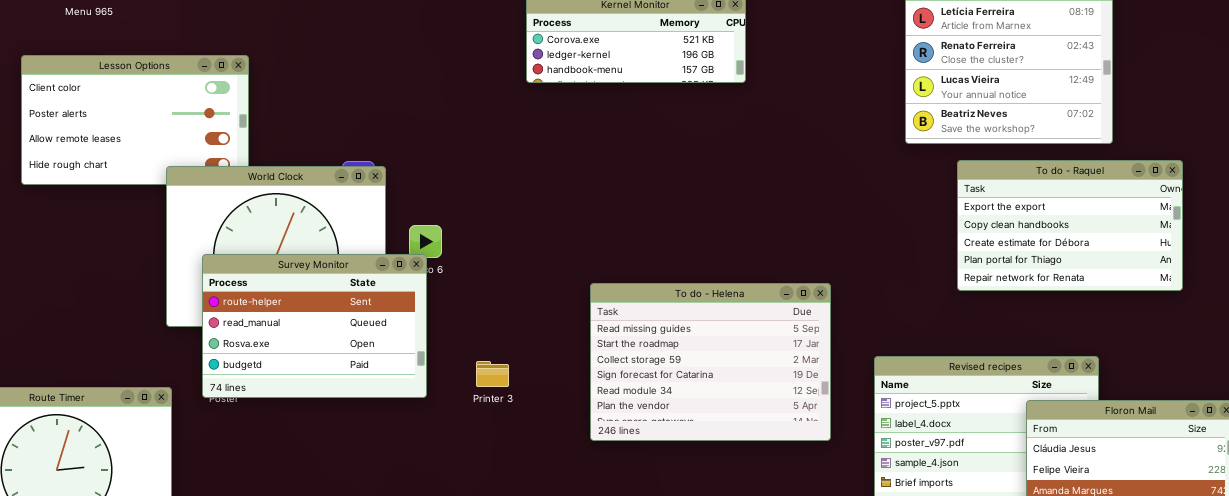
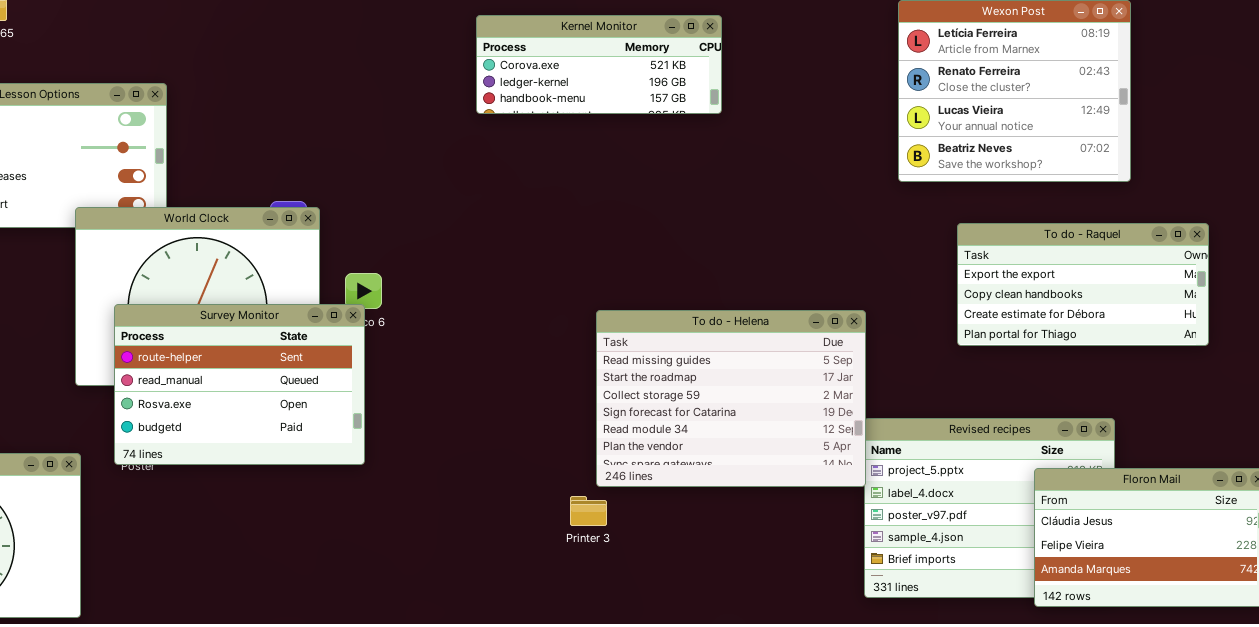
To do - Raquel: [957,160,1183,291] -> [957,223,1209,346], resized
To do - Helena: [590,283,831,441] -> [596,310,866,487], moved
Printer 3: [476,361,509,387] -> [570,496,607,526], moved

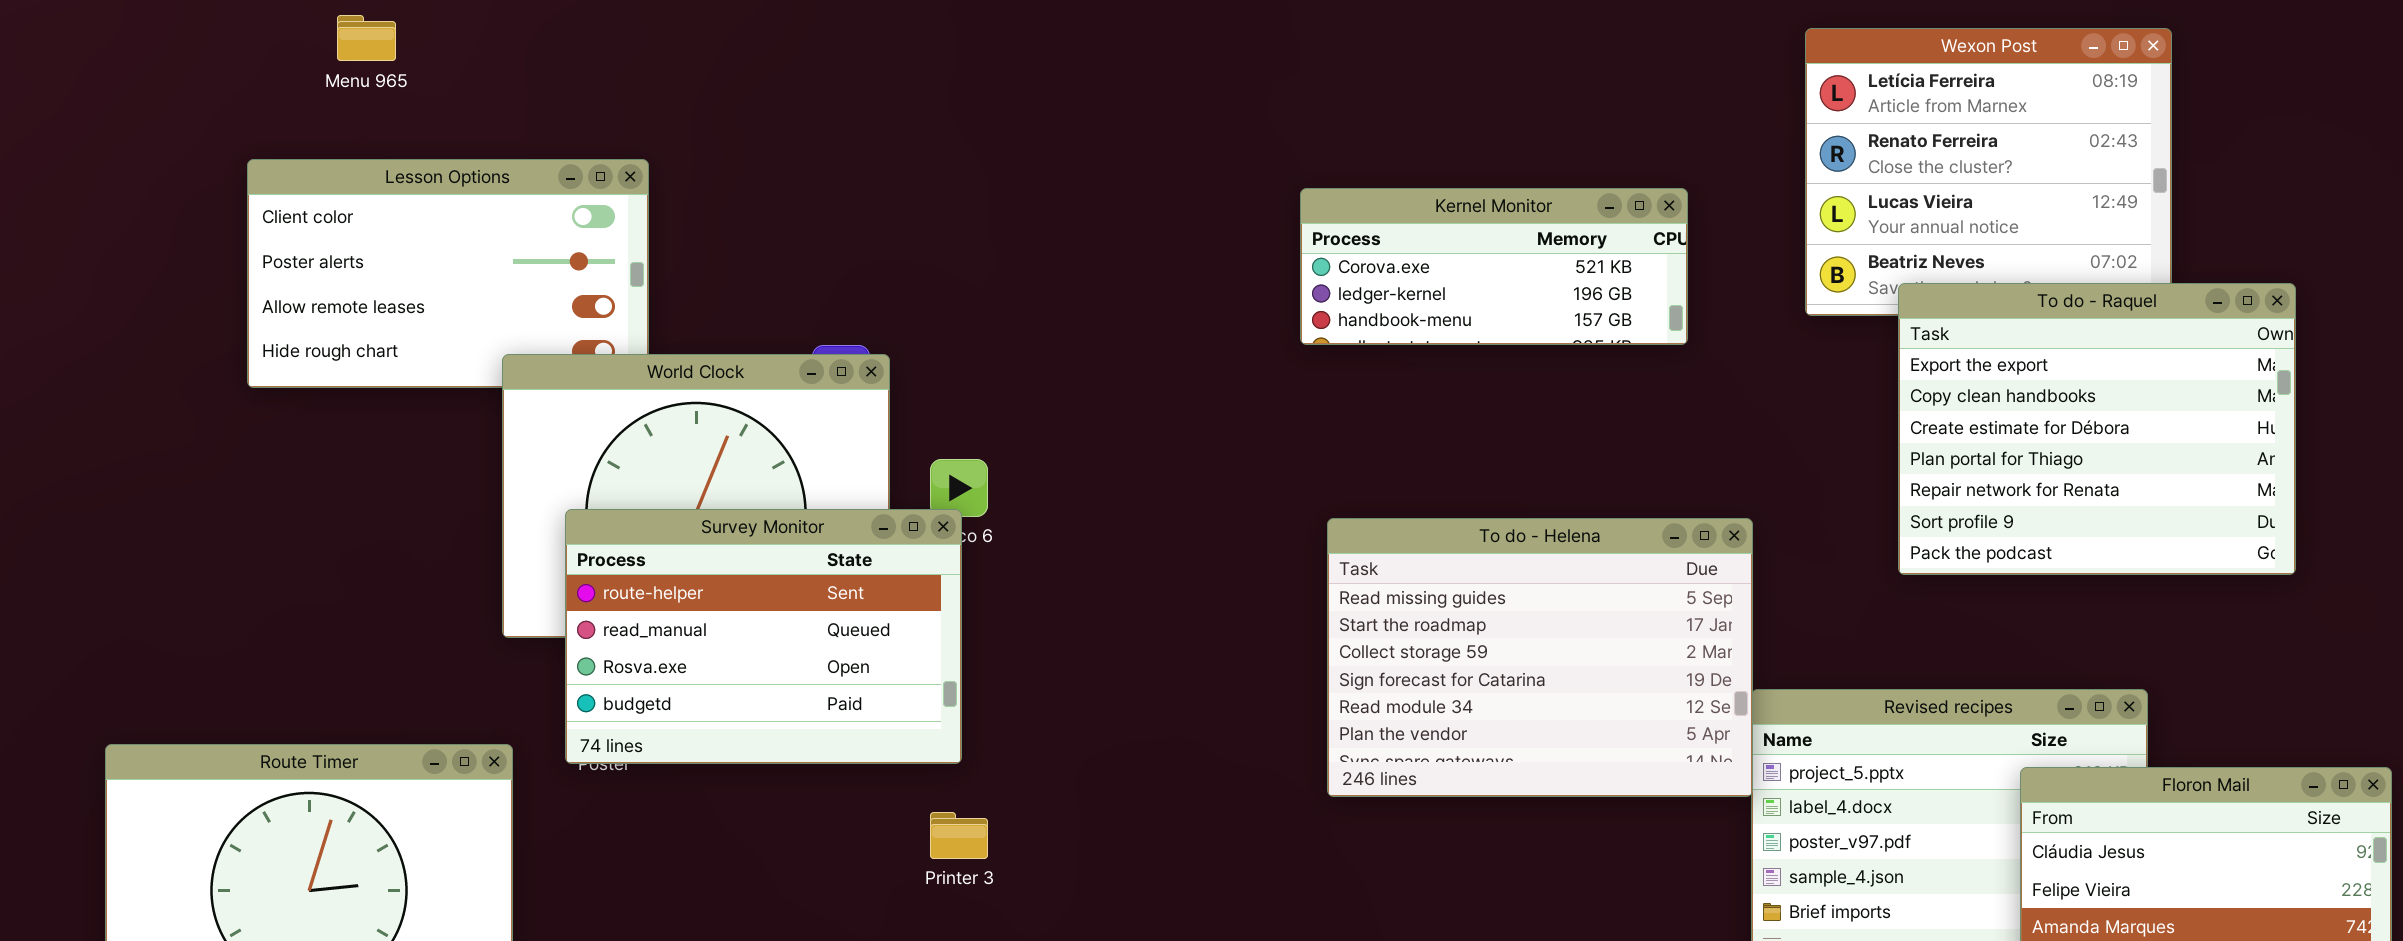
Kernel Monitor: [476,15,722,114] -> [1300,188,1688,345], moved
To do - Raquel: [957,223,1209,346] -> [1898,283,2296,575], resized
Printer 3: [570,496,607,526] -> [930,812,988,859], moved

